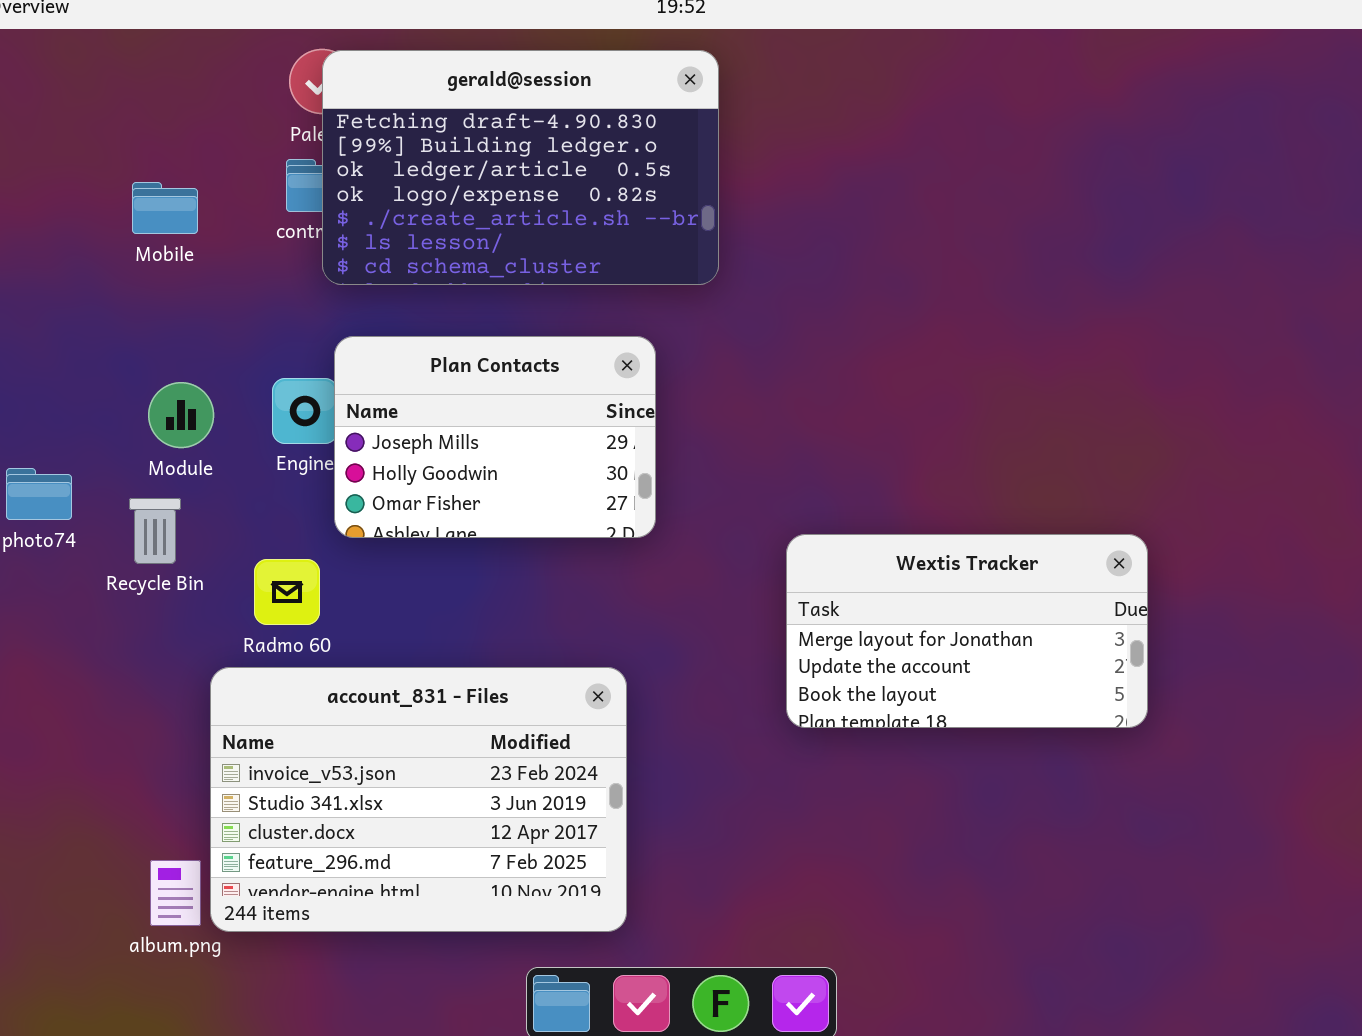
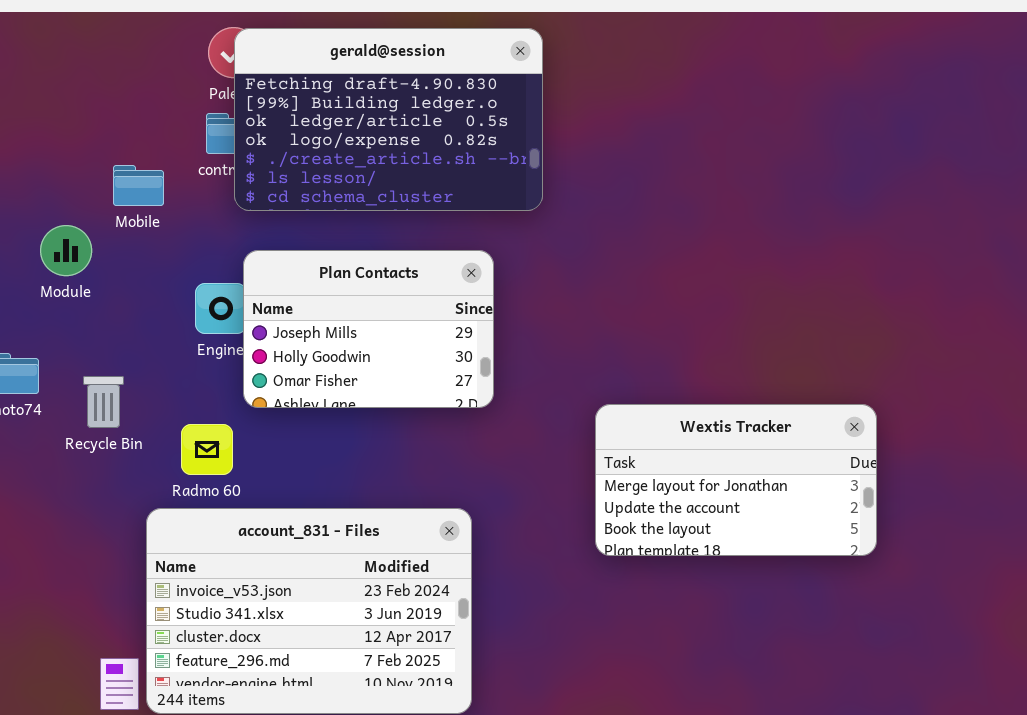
Mobile: [132,182,198,234] -> [113,165,164,206], moved
Module: [148,382,214,448] -> [40,225,92,276], moved

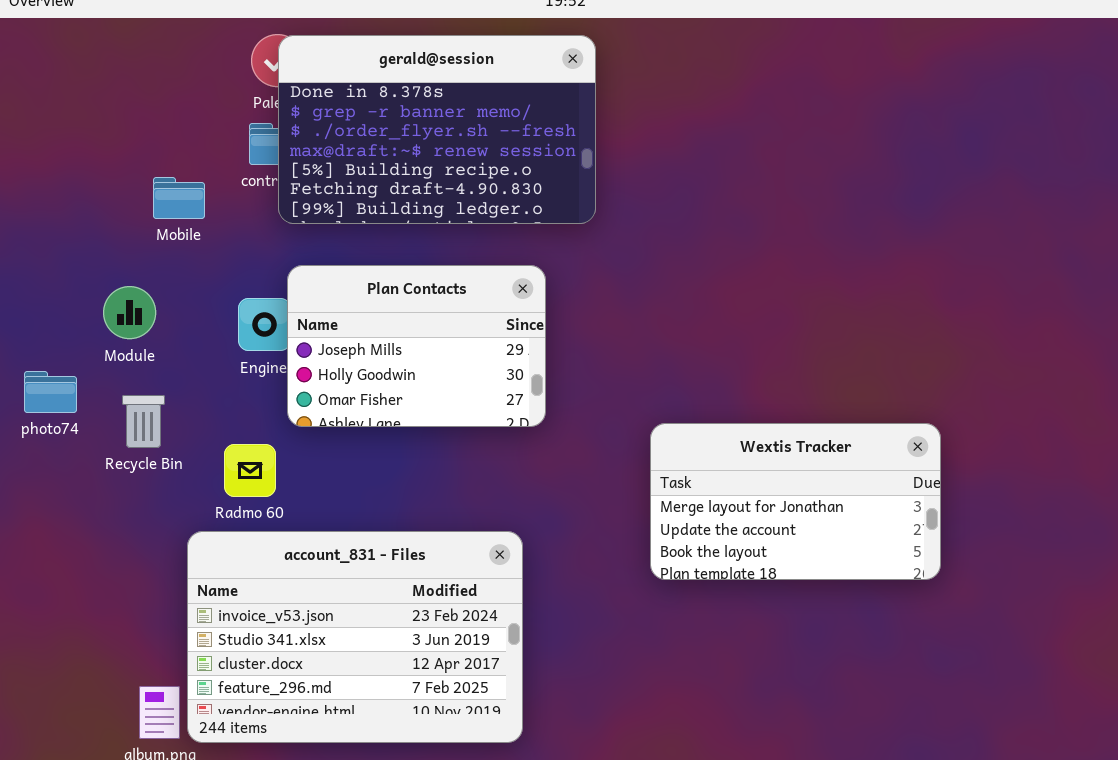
gerald@session: [234,28,543,211] -> [278,35,596,224], scrolled up 5 rows
Module: [40,225,92,276] -> [103,286,156,339], moved

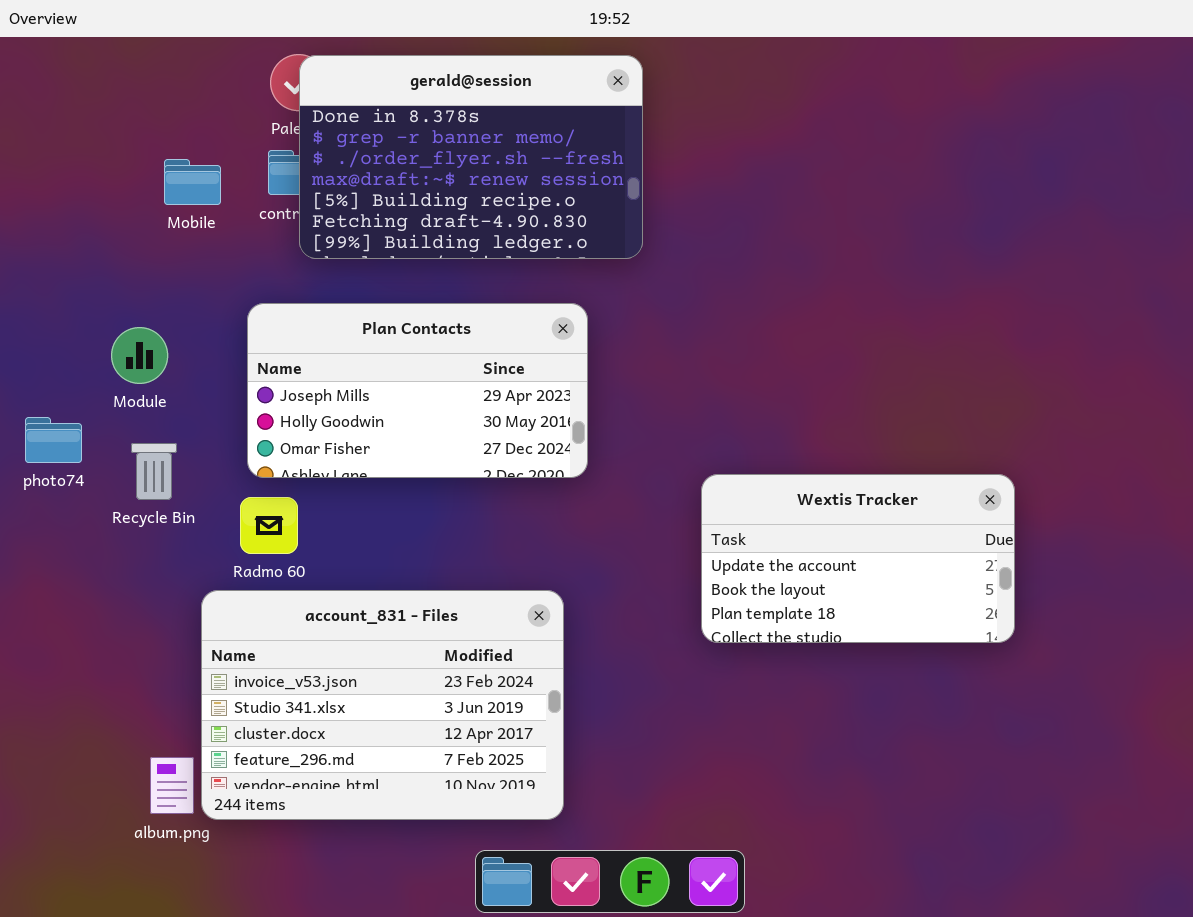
Mobile: [153,177,205,219] -> [164,159,221,205], moved
Plan Contacts: [287,265,546,427] -> [247,303,588,478], resized
Wextis Tracker: [650,423,941,580] -> [701,474,1015,643], scrolled down 1 row

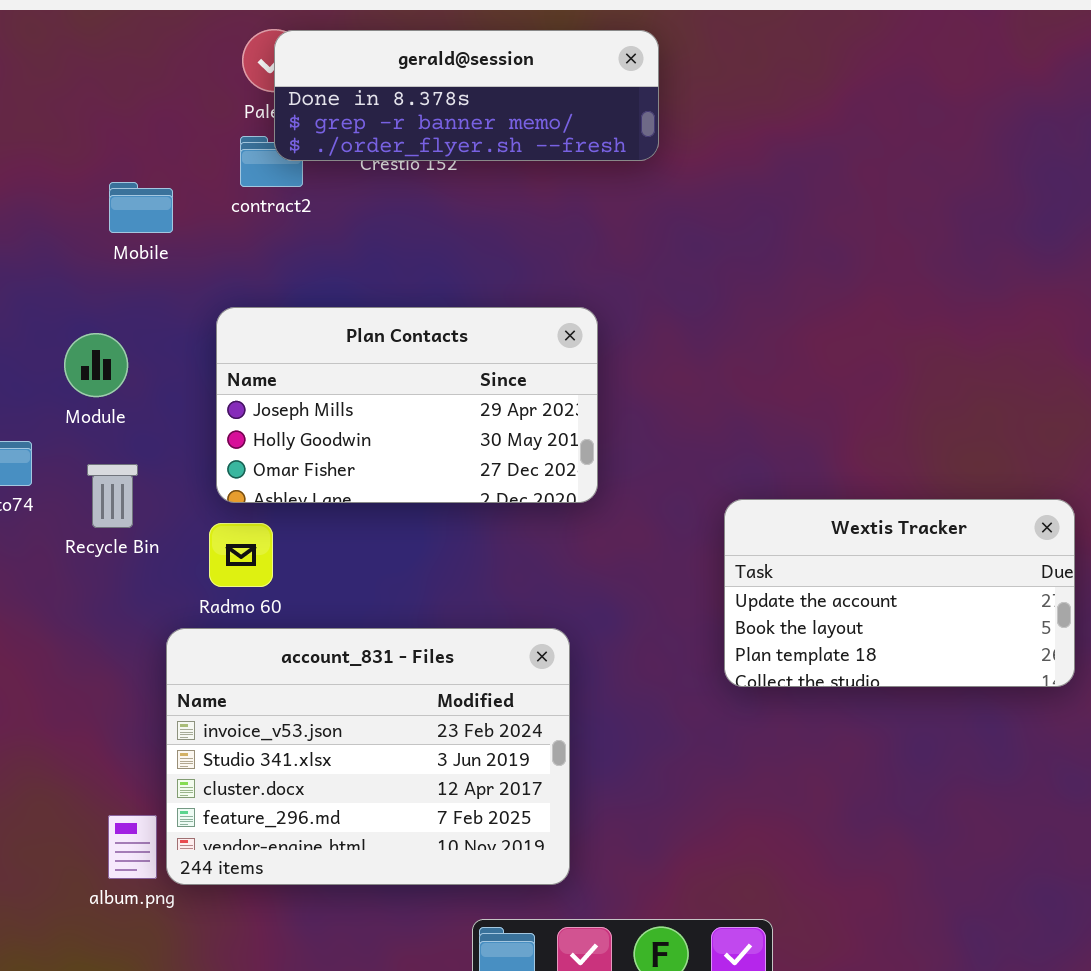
gerald@session: [299,55,643,259] -> [274,30,659,161], resized
Mobile: [164,159,221,205] -> [109,182,173,233], moved

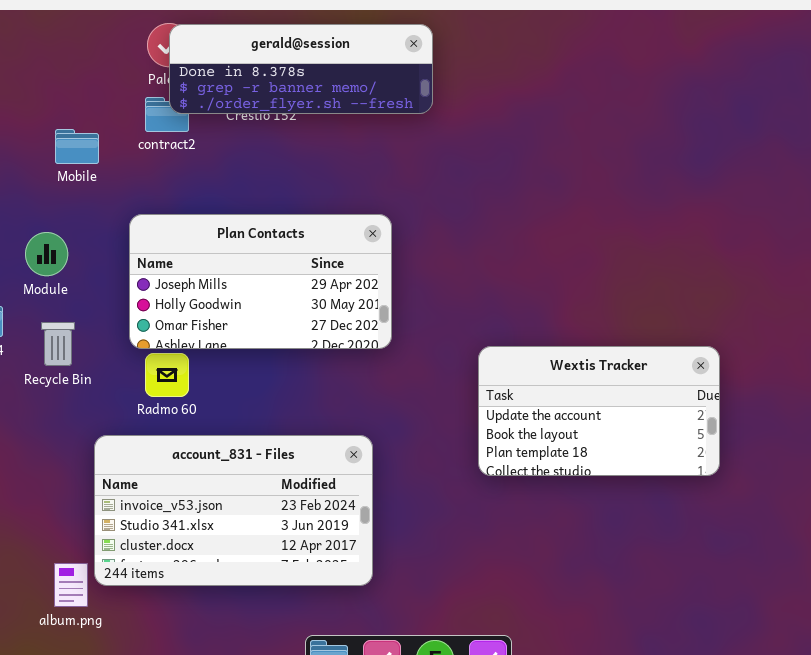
Radmo 60: [209,523,273,587] -> [145,353,189,397], moved
account_831 - Files: [166,628,570,885] -> [94,435,373,586], resized

